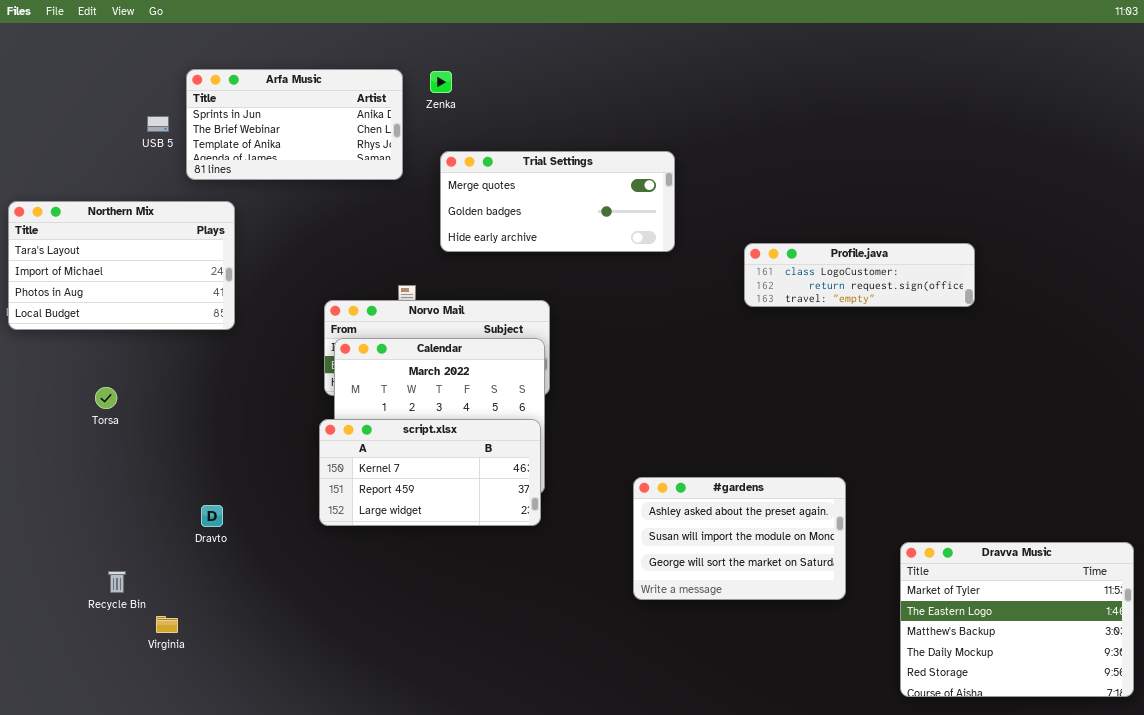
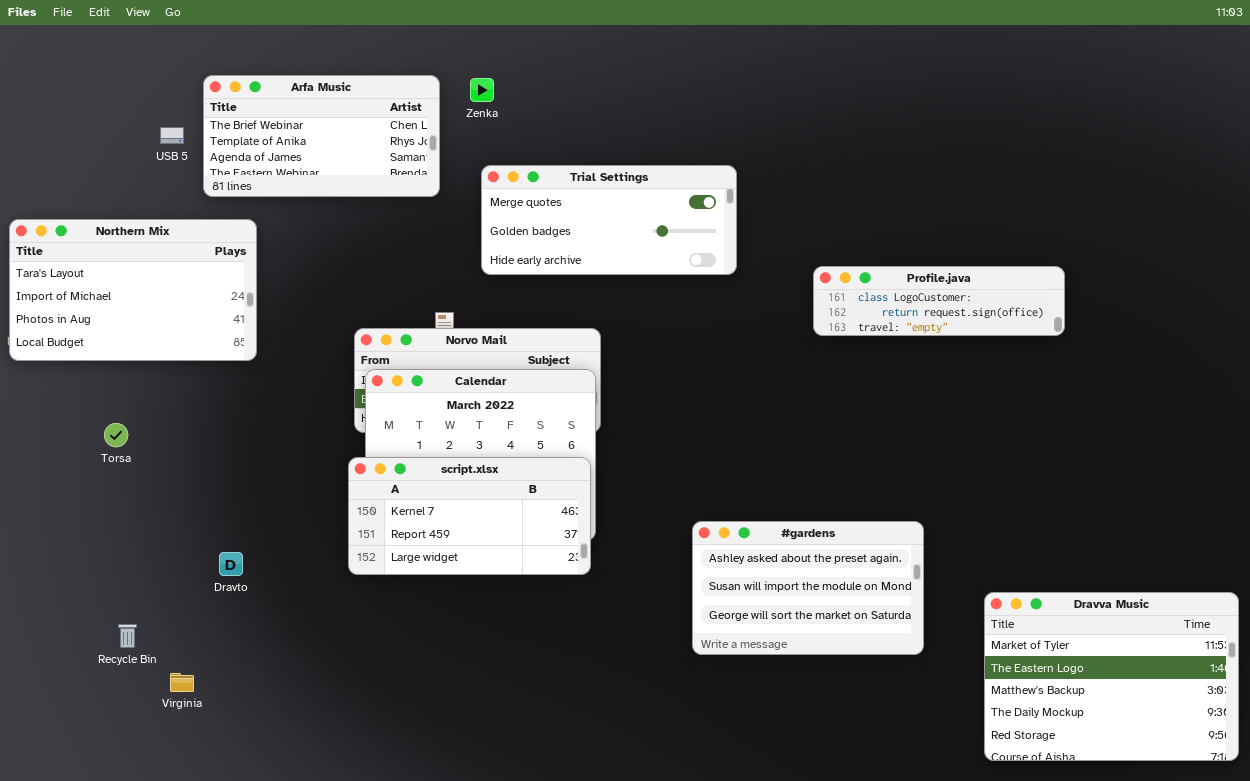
Arfa Music: [186,69,403,180] -> [203,75,440,197], scrolled down 1 row

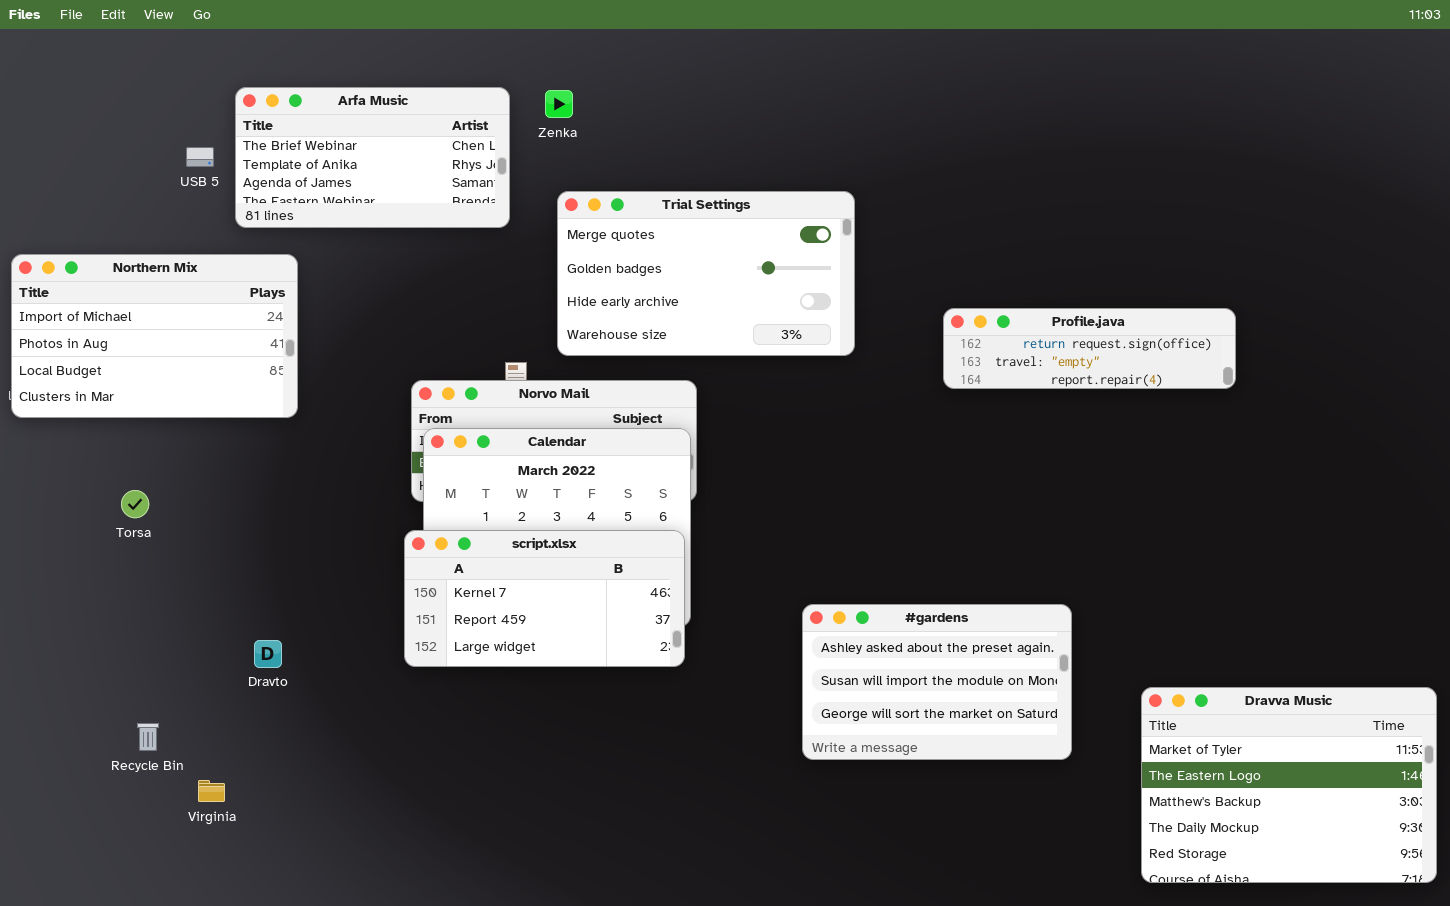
Trial Settings: [481,165,737,275] -> [557,191,855,356], resized
Northern Mix: [9,219,257,361] -> [11,254,298,418], scrolled down 1 row
Profile.java: [813,266,1065,336] -> [943,308,1236,389], scrolled down 1 row

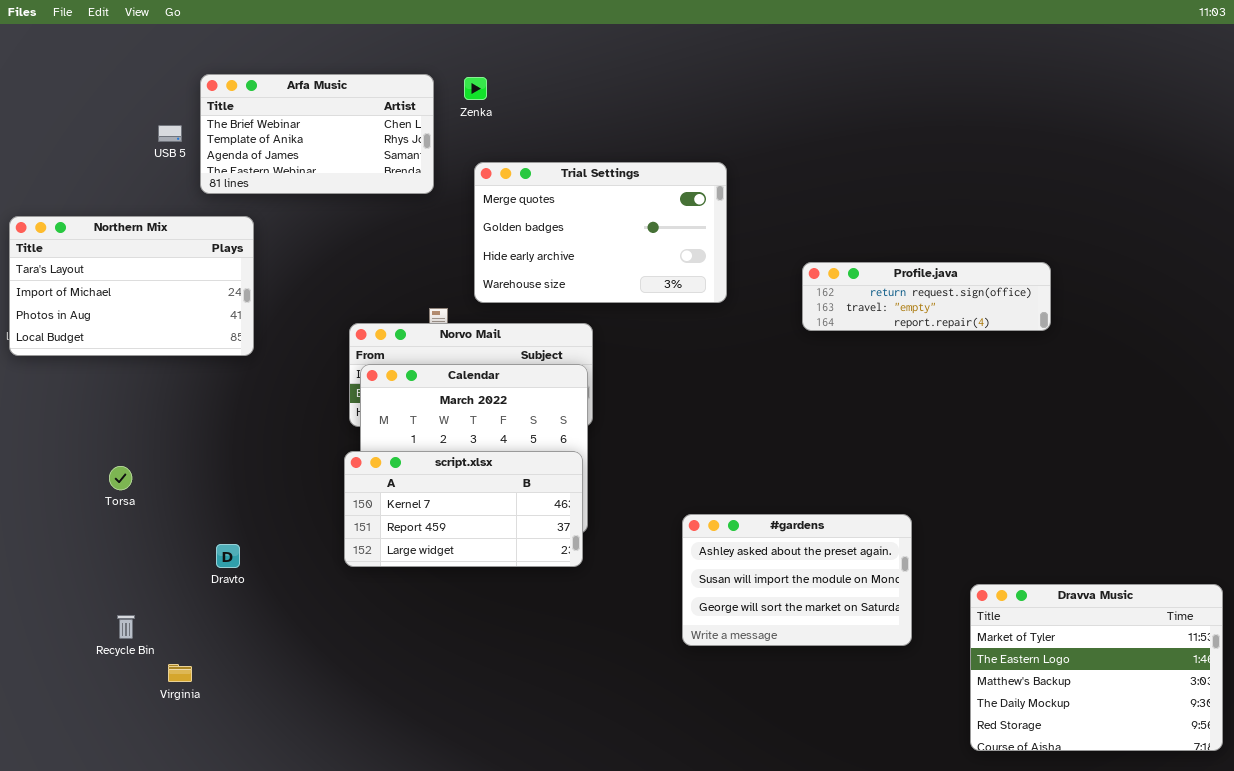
Northern Mix: [11,254,298,418] -> [9,216,254,356], scrolled up 1 row
Torsa: [121,490,149,518] -> [109,466,132,490], moved

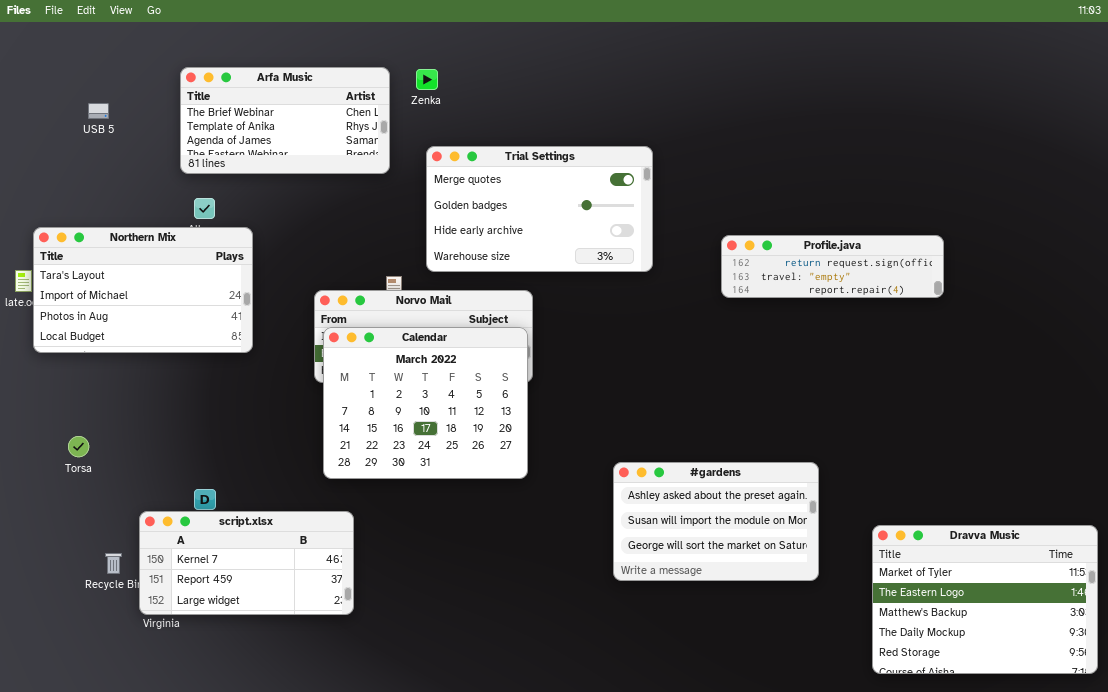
USB 5: [158,125,182,142] -> [88,103,109,119], moved
Northern Mix: [9,216,254,356] -> [33,227,253,353], moved
script.xlsx: [344,451,583,567] -> [139,511,354,615], moved
Torsa: [109,466,132,490] -> [68,436,89,457], moved

